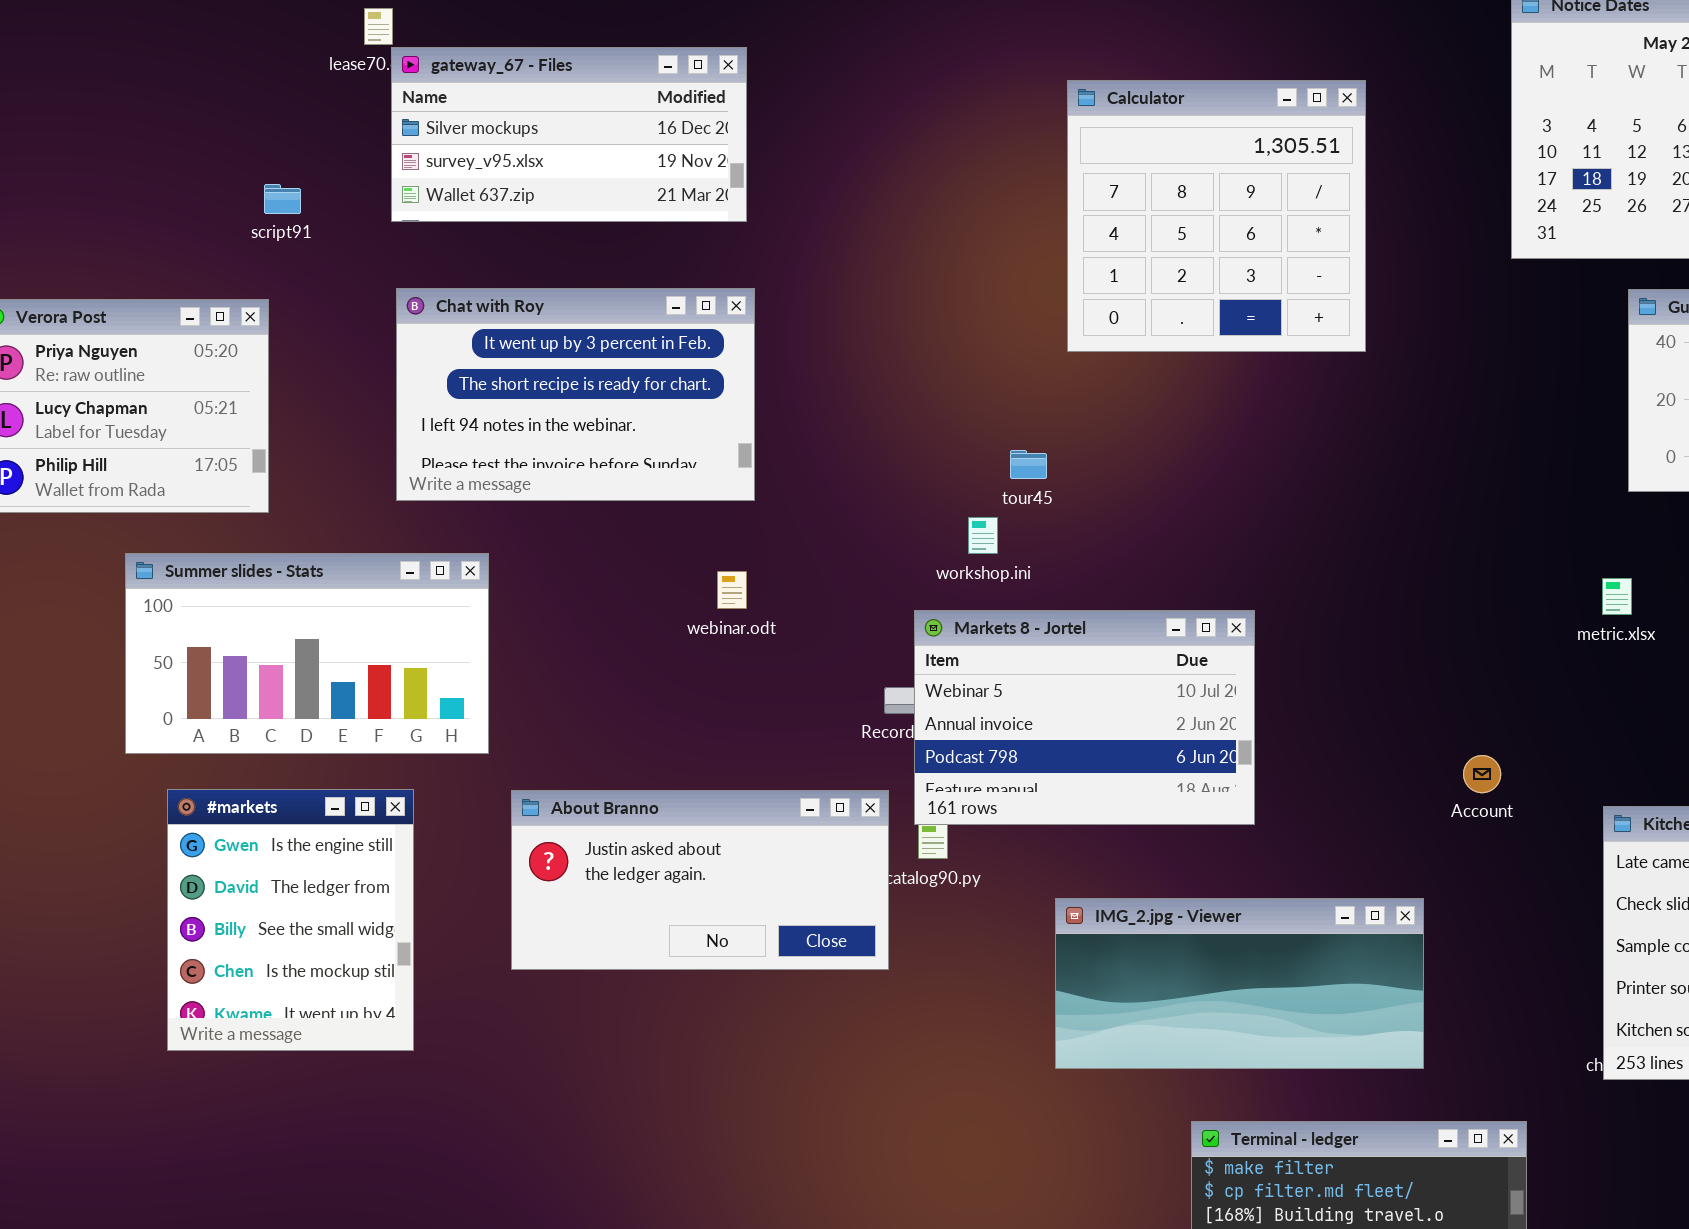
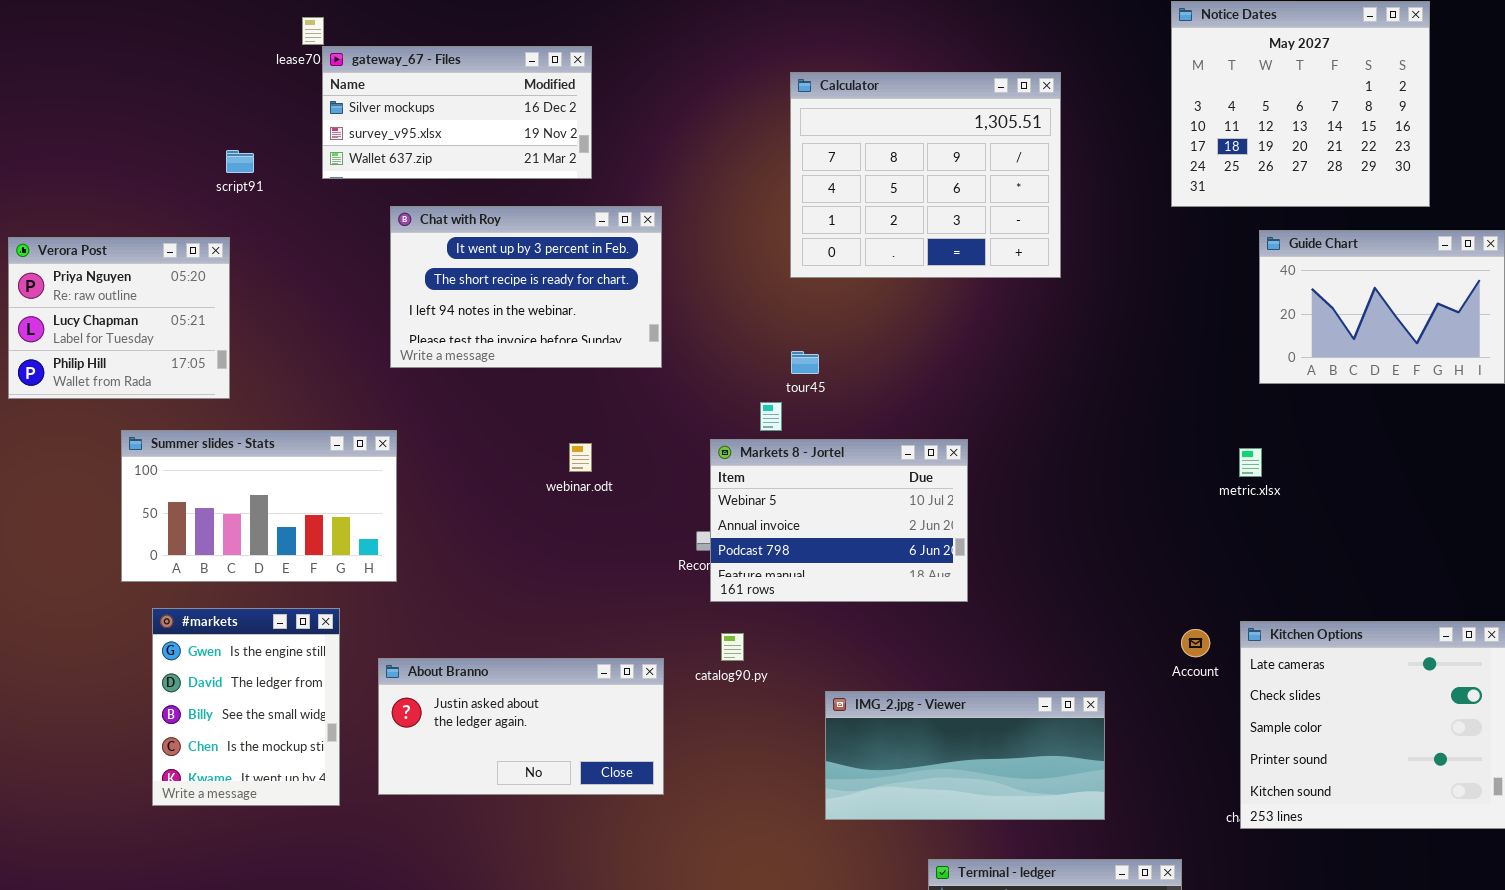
Calculator: [1067,80,1366,352] -> [790,72,1061,278], resized
Chat with Roy: [396,288,755,501] -> [390,206,662,368], moved
Markets 8 - Jortel: [914,610,1255,825] -> [710,439,968,602], moved
Account: [1463,755,1501,793] -> [1181,629,1210,657], moved
About Branno: [511,790,889,970] -> [378,658,664,795], moved

